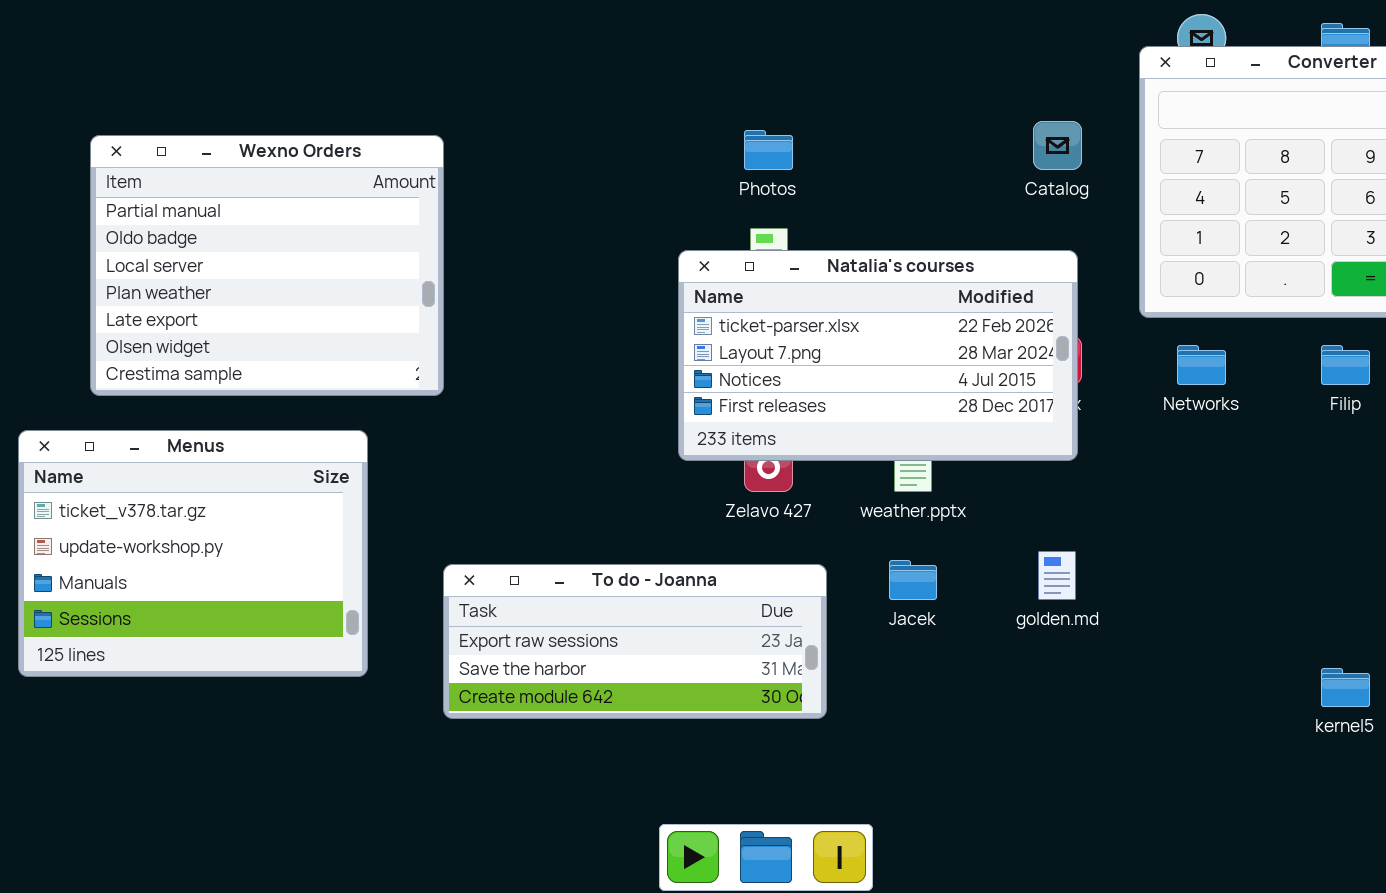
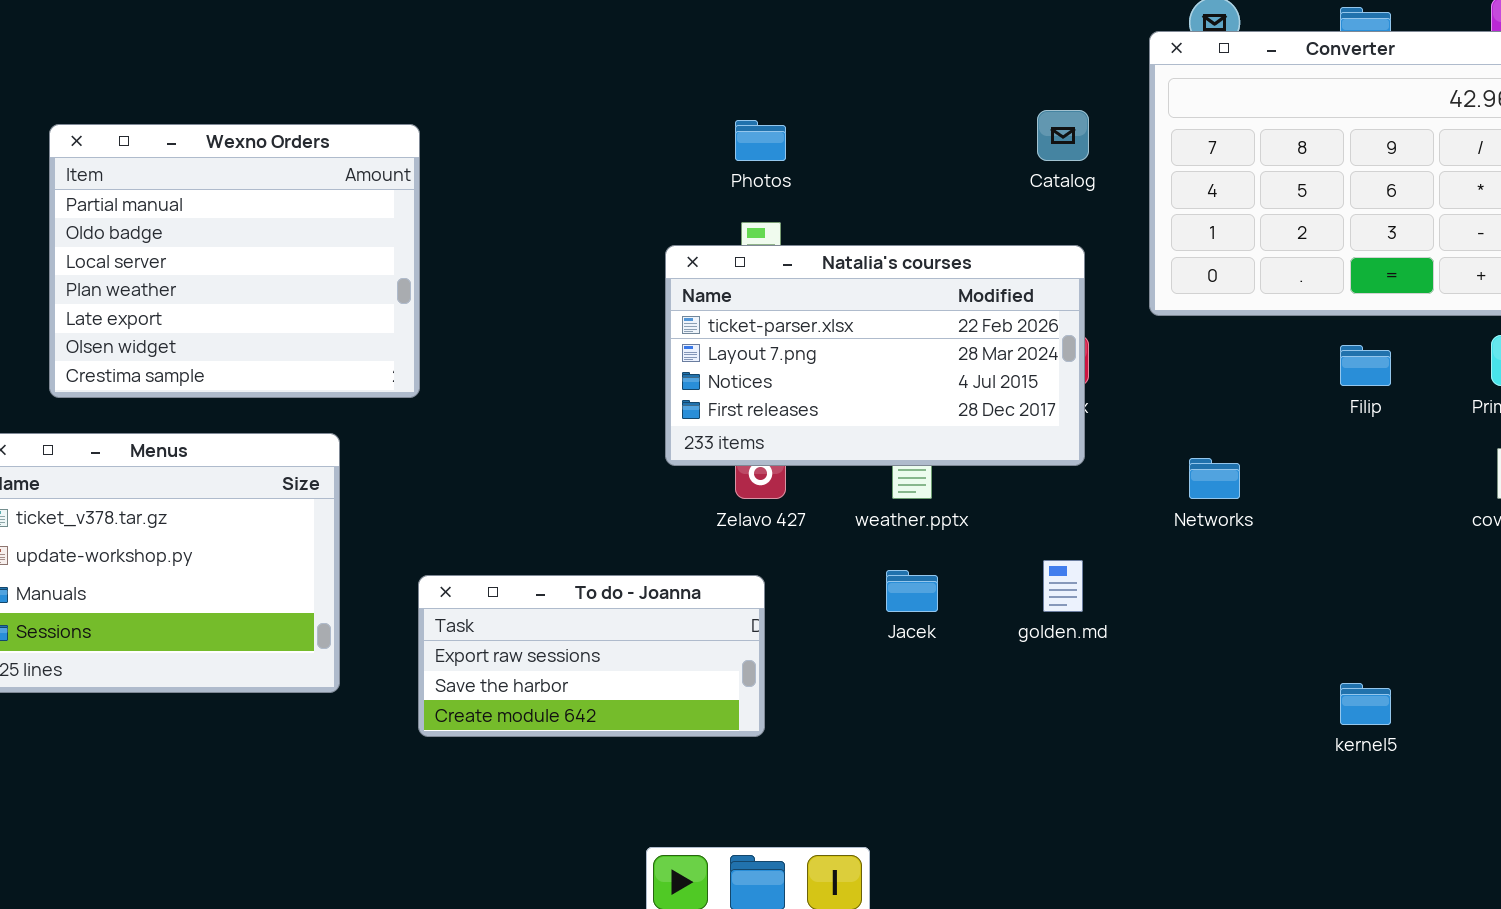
Networks: [1177,345,1226,385] -> [1189,458,1240,499], moved
To do - Joanna: [443,564,827,719] -> [418,575,765,737], resized

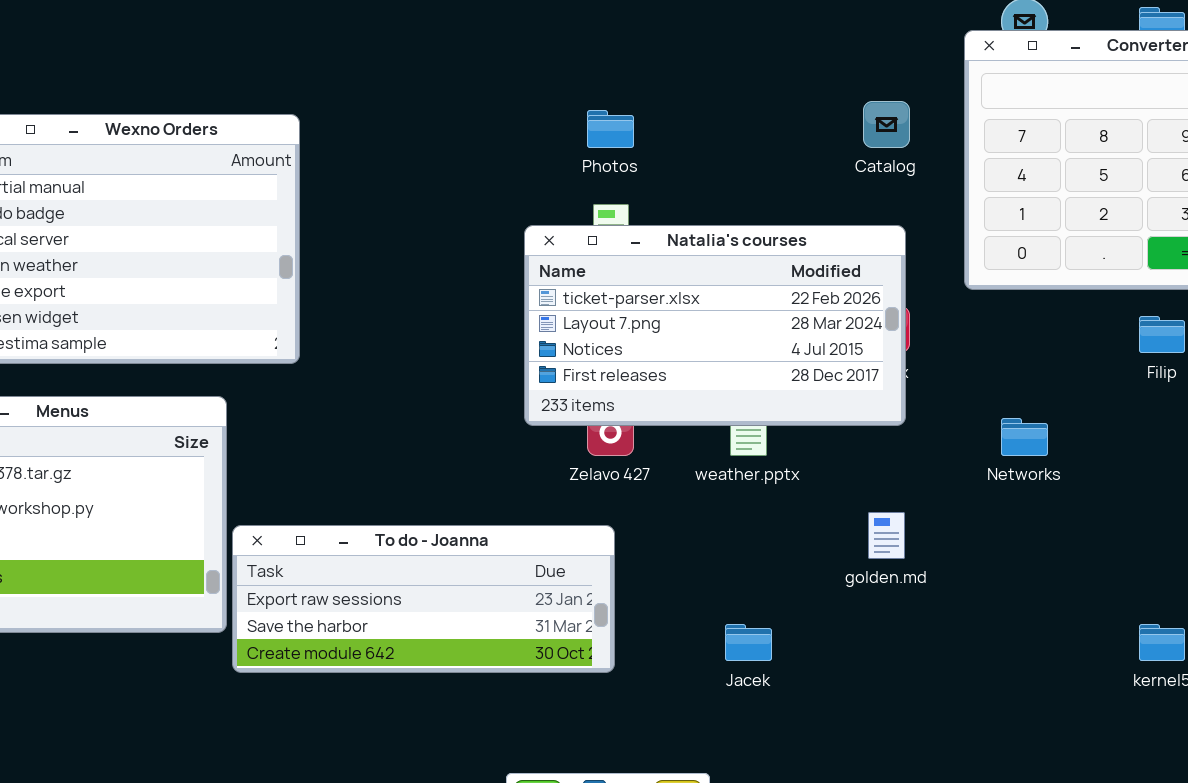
Jacek: [886,570,938,612] -> [725,624,772,661], moved
To do - Joanna: [418,575,765,737] -> [232,525,615,673], resized

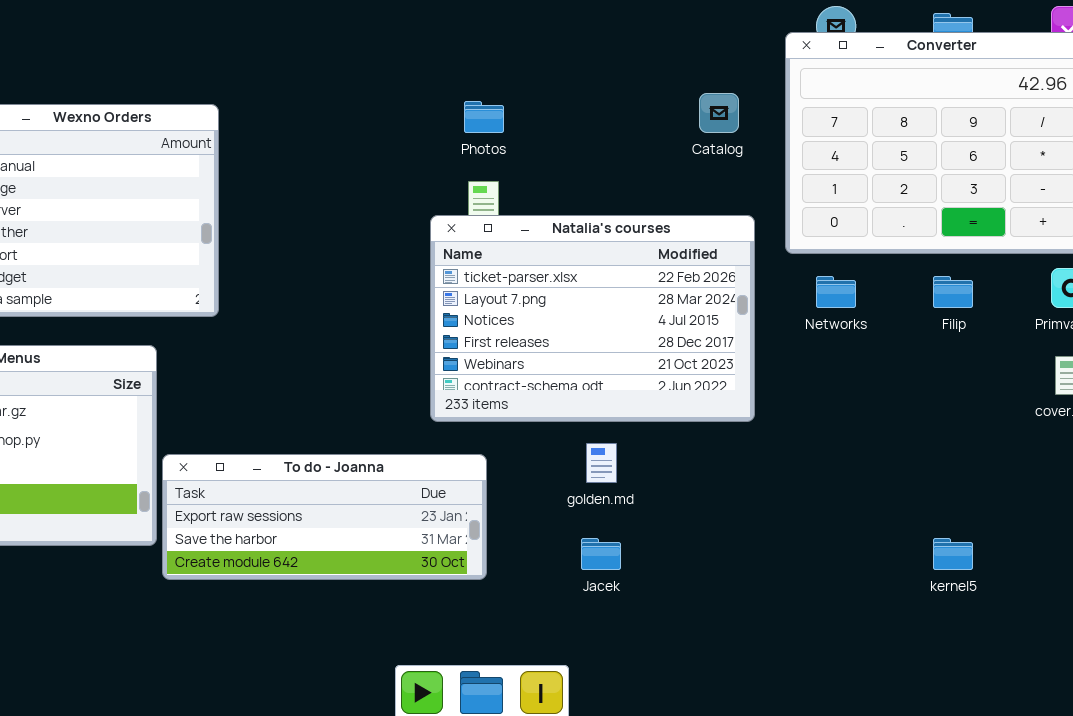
Natalia's courses: [524,225,906,426] -> [430,215,755,422], moved, resized
Networks: [1001,418,1048,456] -> [816,276,856,308], moved
golden.md: [868,512,905,559] -> [586,443,617,483], moved

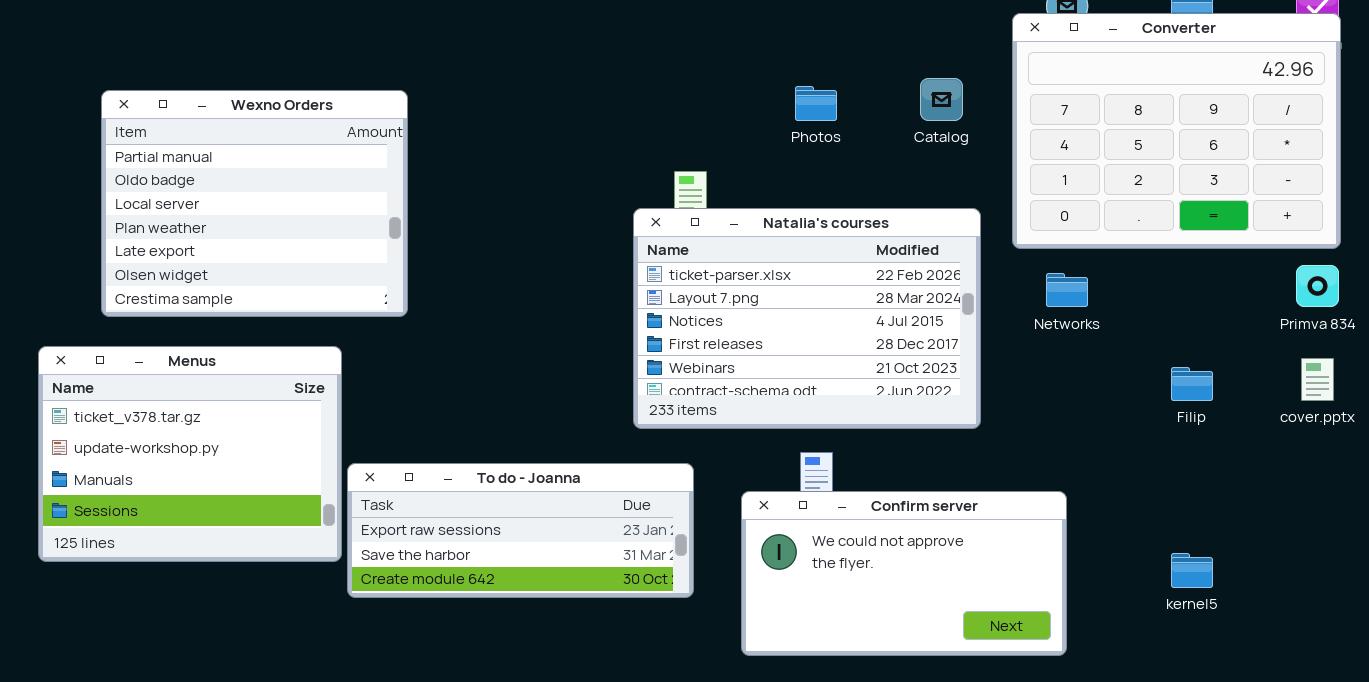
Photos: [464,101,504,133] -> [795,86,837,121], moved
Filip: [933,276,973,308] -> [1171,367,1213,401], moved
Confirm server: none -> [741,491,1067,656], opened

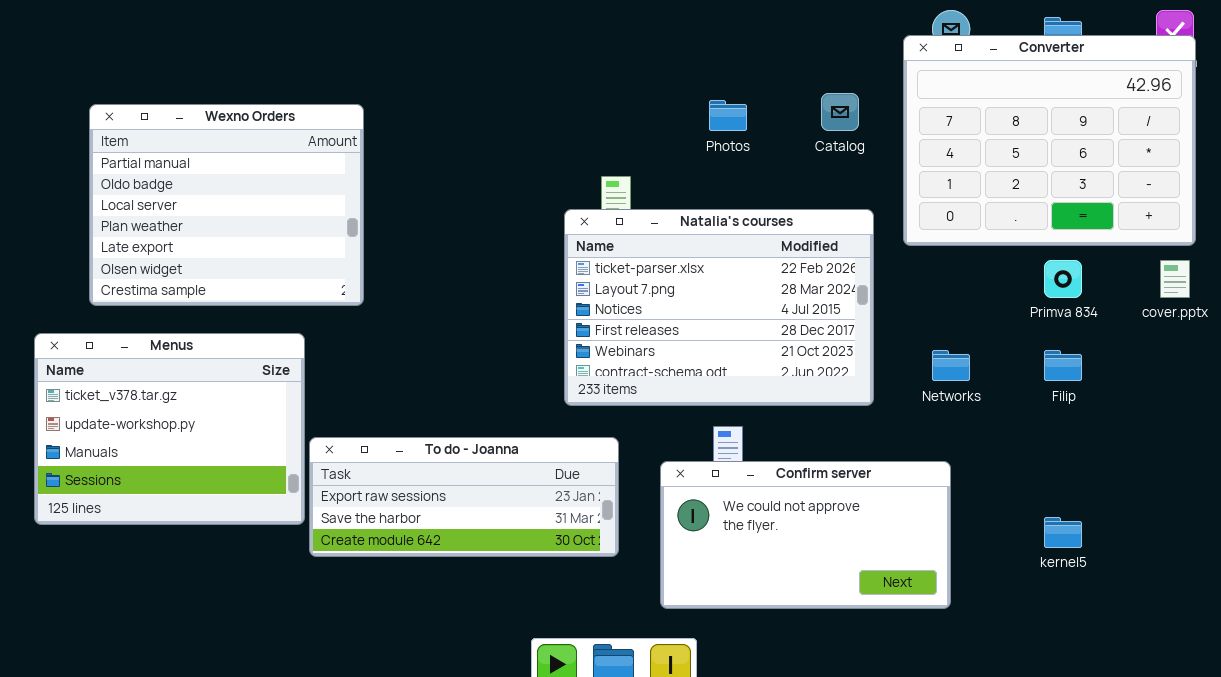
Primva 834: [1296,265,1339,307] -> [1044,260,1082,298], moved
Networks: [1046,273,1088,307] -> [932,350,970,381], moved
cover.pptx: [1301,358,1334,401] -> [1160,260,1190,298], moved

